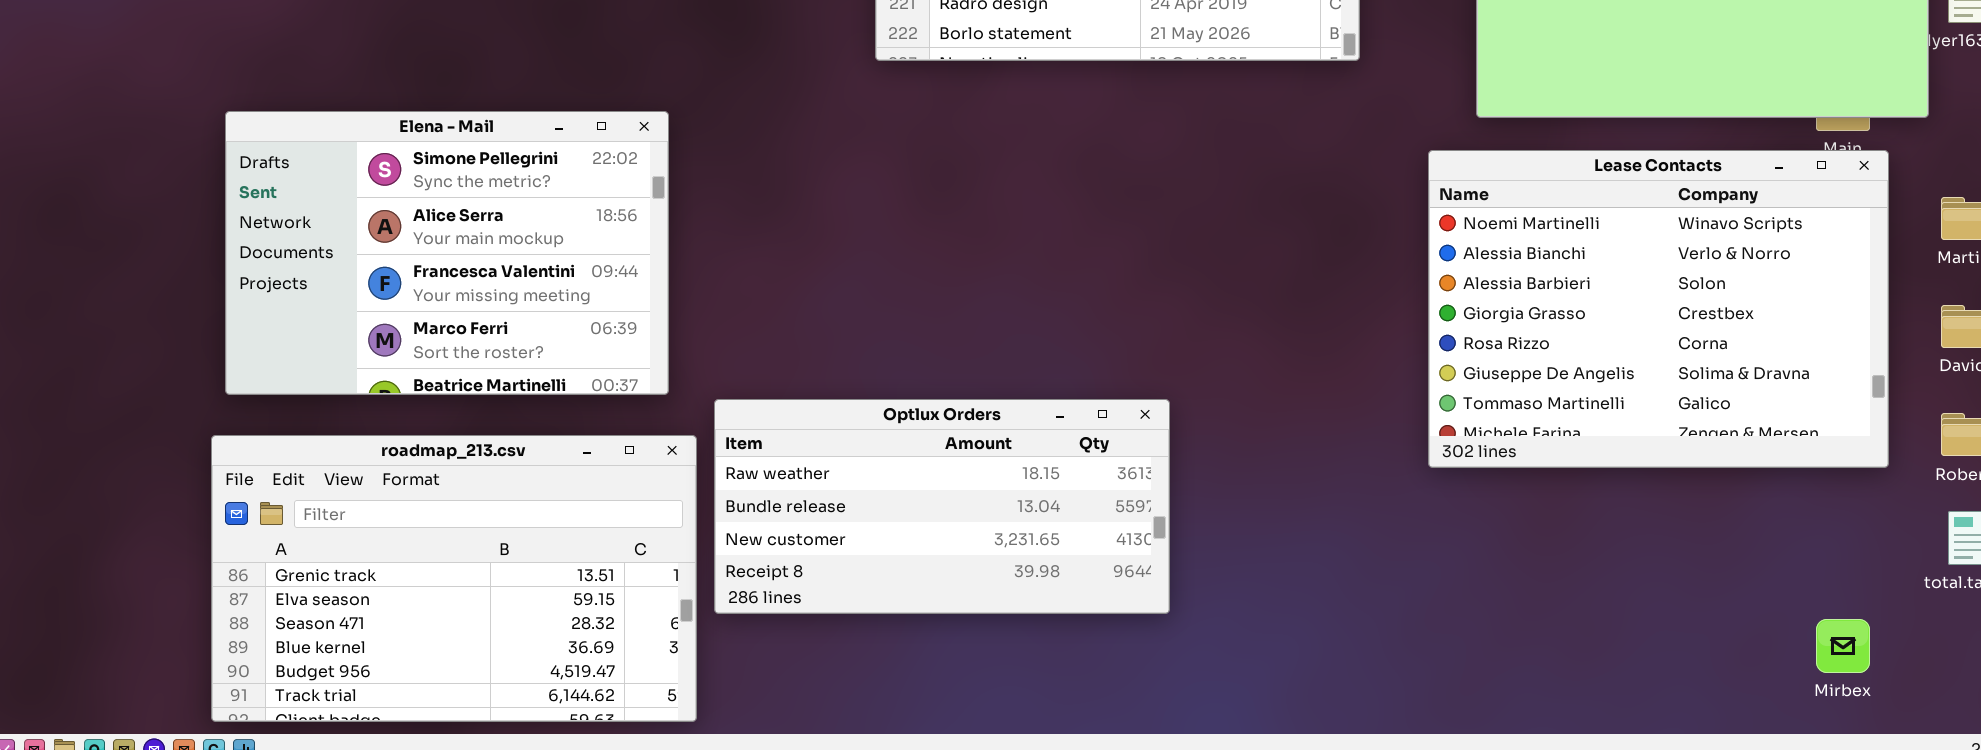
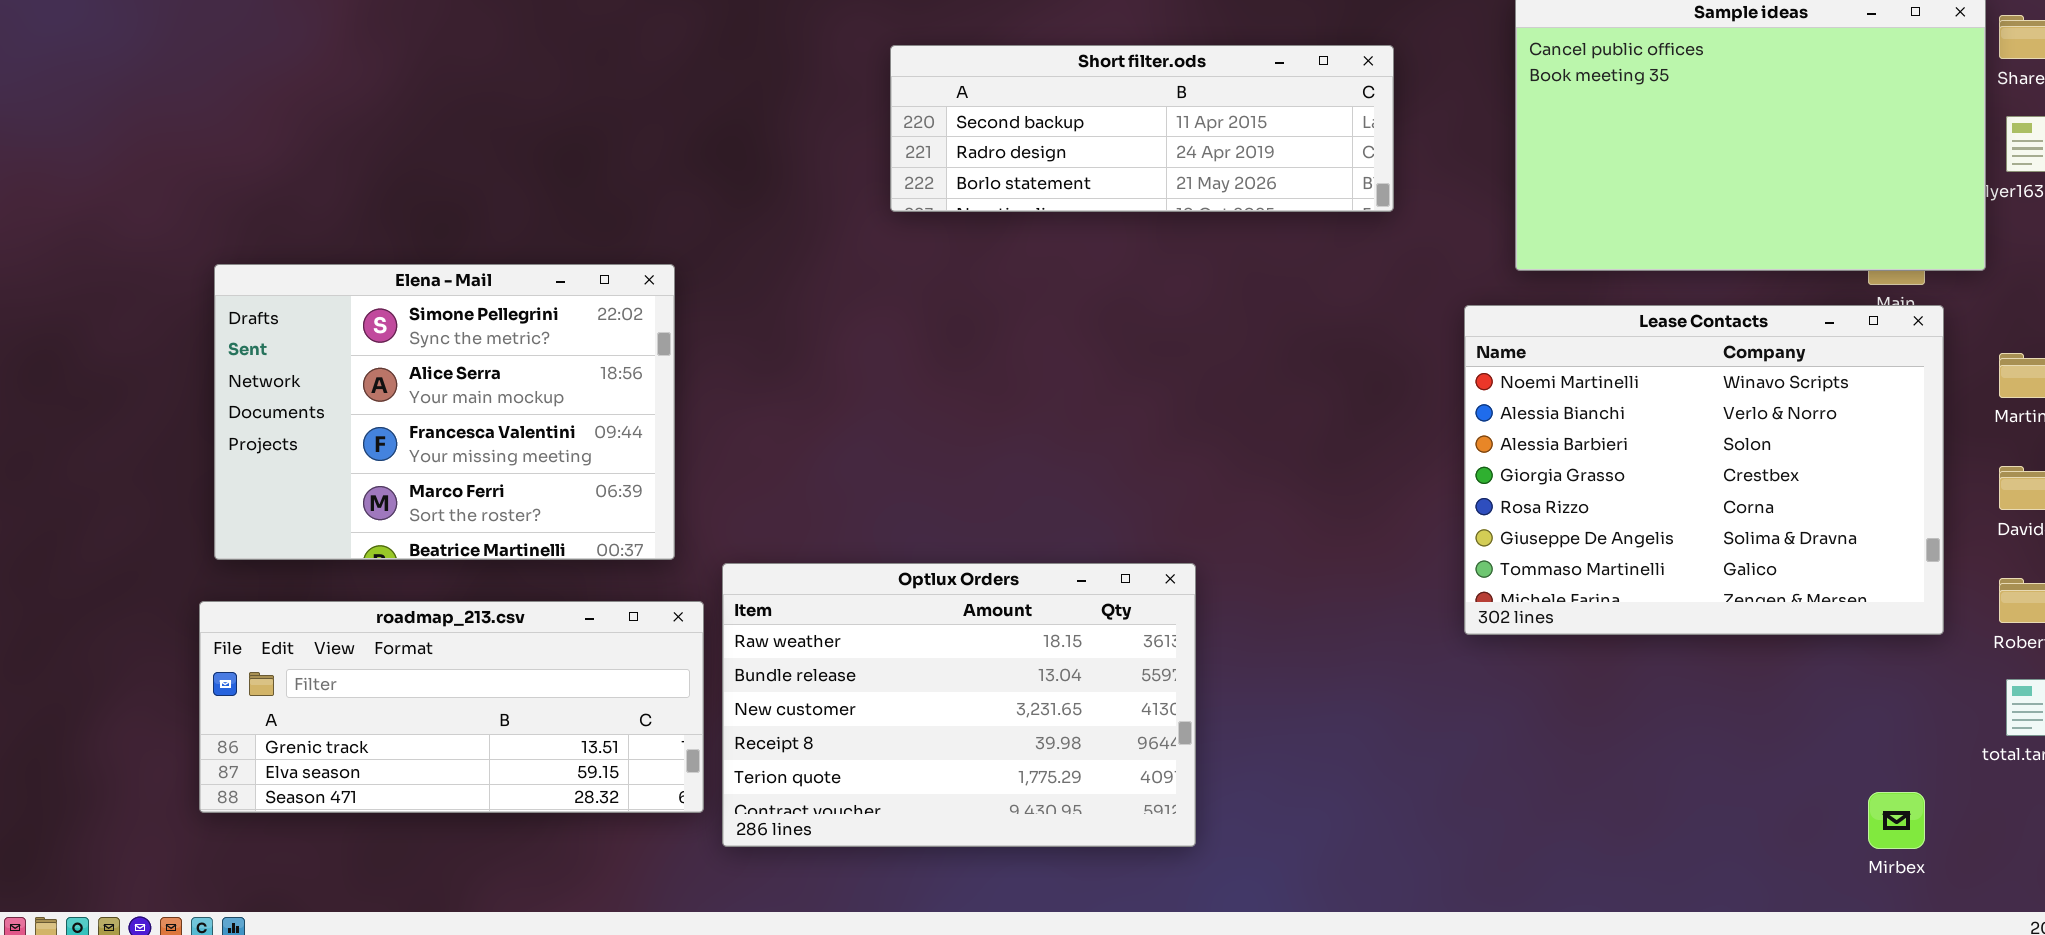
Optlux Orders: [714,399,1170,614] -> [722,563,1196,847], resized
roadmap_213.csv: [211,435,697,722] -> [199,601,704,813], resized

